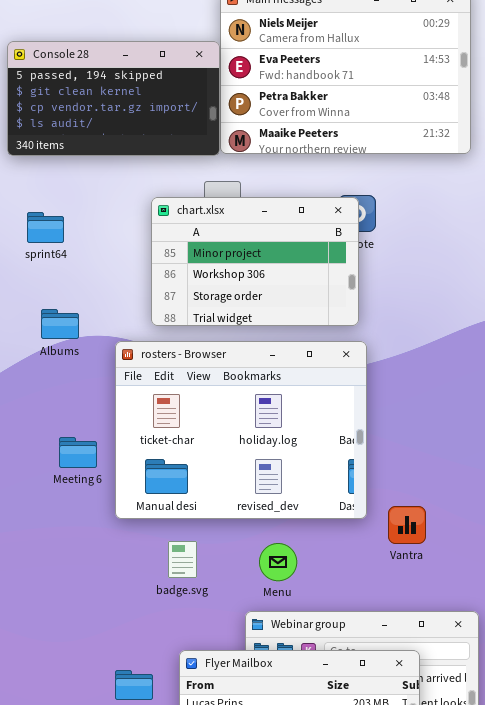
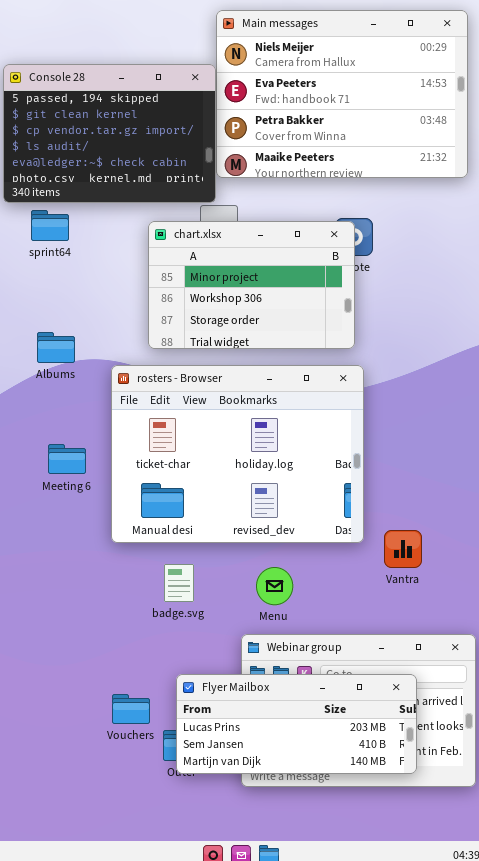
Console 28: [7,41,220,156] -> [3,64,216,203], resized
sprint64: [27,212,64,243] -> [31,210,69,241], moved
Meeting 6: [59,437,97,468] -> [48,444,86,474], moved

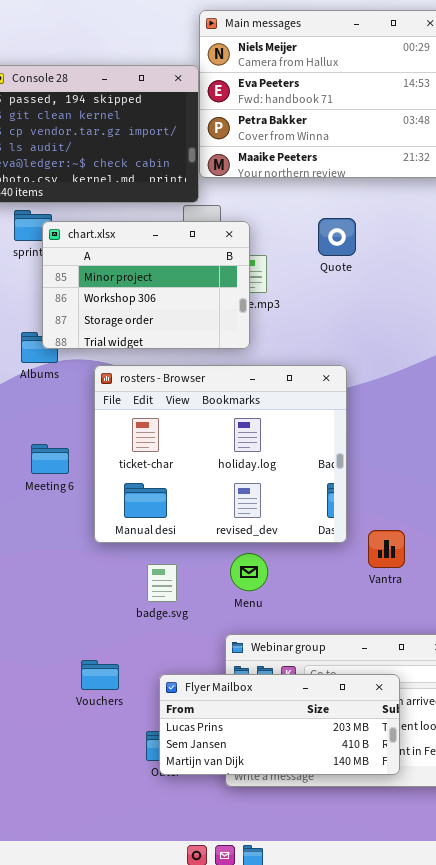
chart.xlsx: [148,221,355,349] -> [42,221,250,349], moved
Menu: [256,567,293,605] -> [230,553,268,591], moved
Vouchers: [112,694,150,724] -> [81,660,119,690], moved

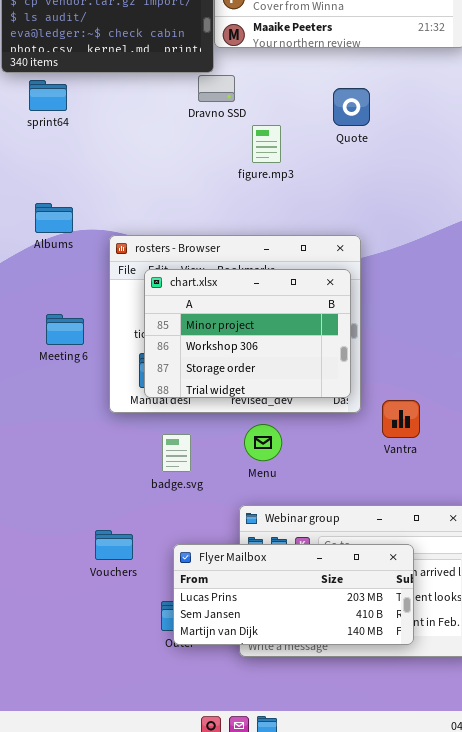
chart.xlsx: [42,221,250,349] -> [144,269,351,398], moved

